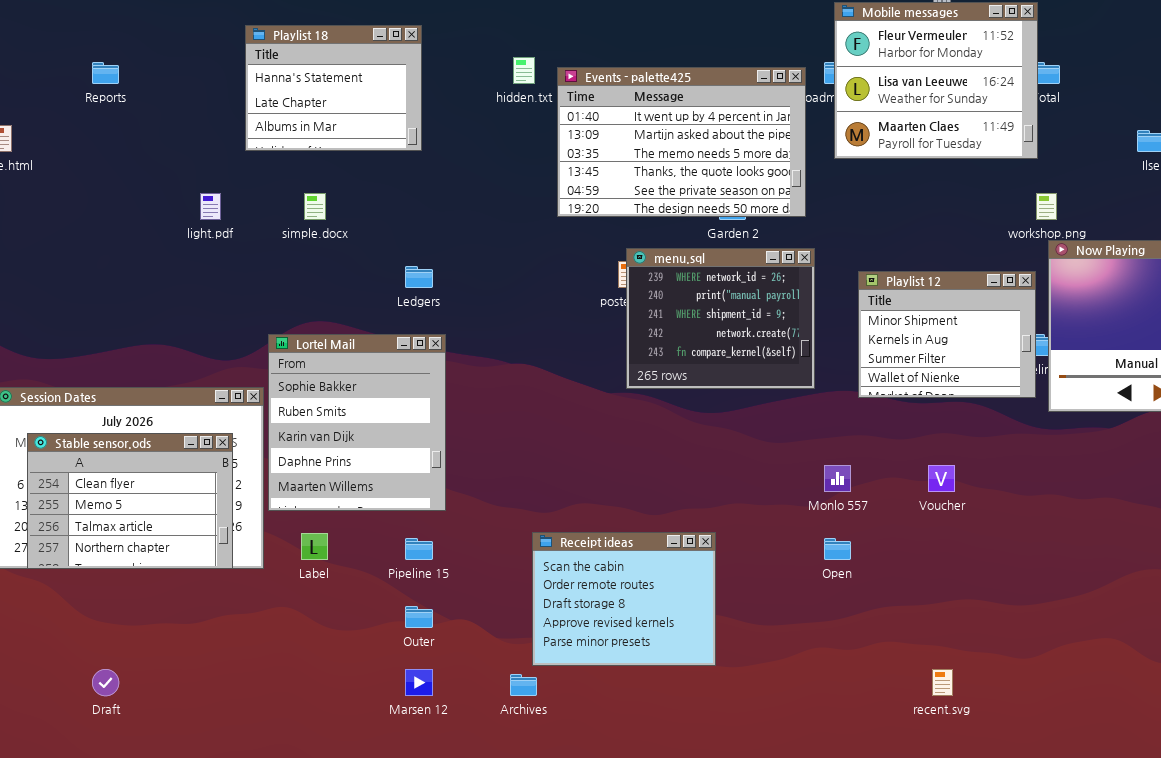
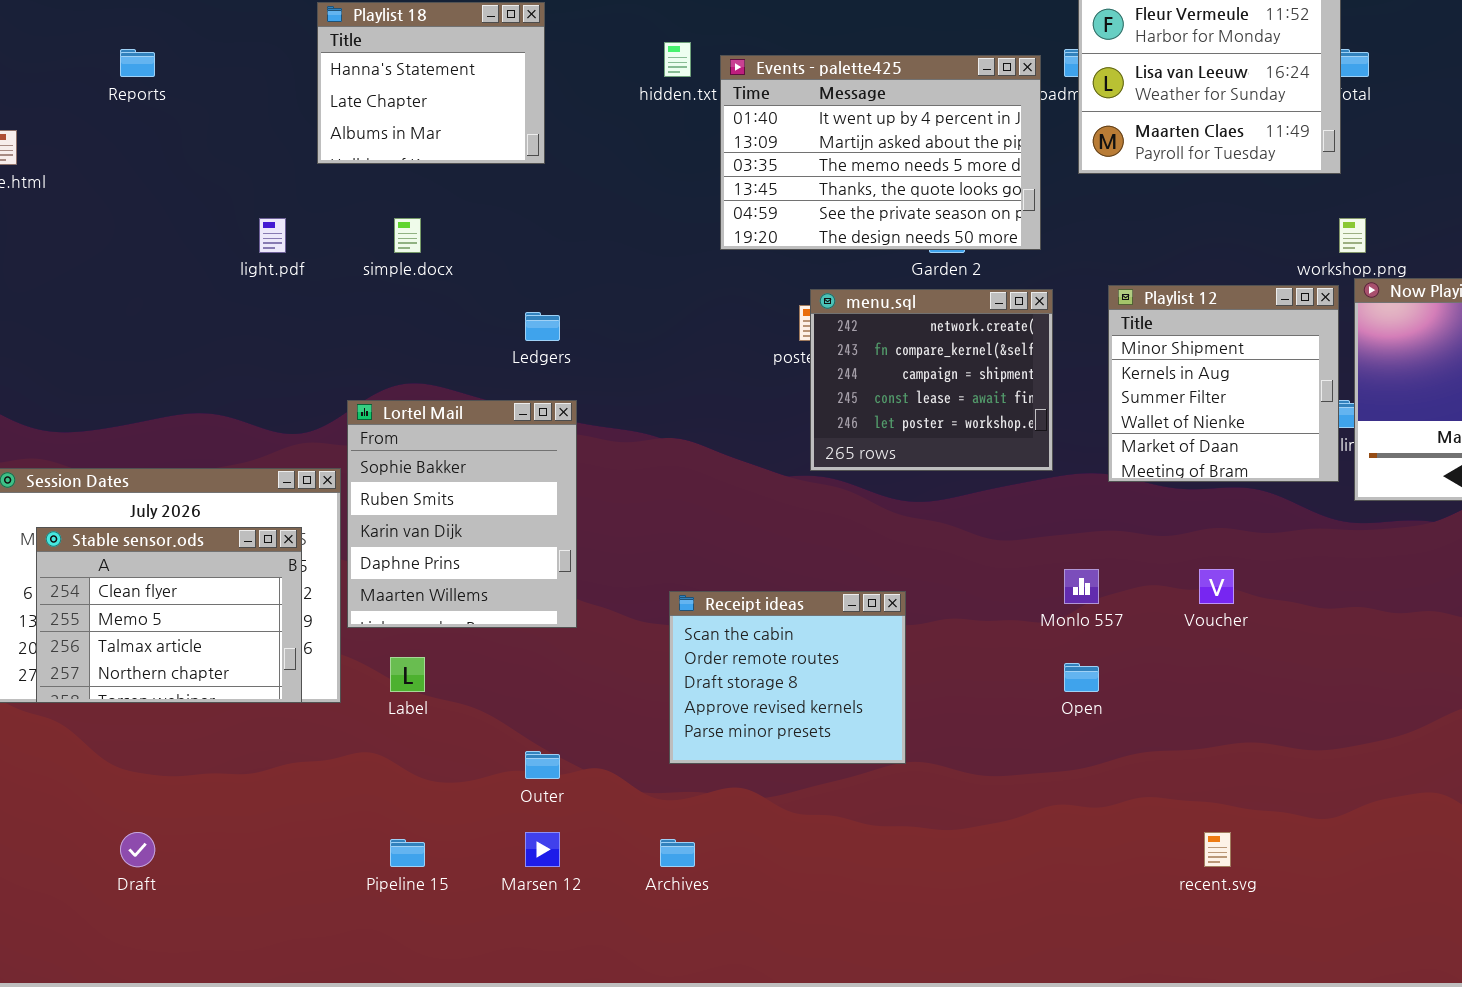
menu.sql: [626,248,815,389] -> [810,289,1053,471], scrolled down 3 rows
Playlist 12: [858,271,1036,398] -> [1108,285,1339,482], resized
Receipt ideas: [532,532,716,666] -> [669,591,906,764], moved
Pipeline 15: [405,538,433,560] -> [390,839,425,867], moved

